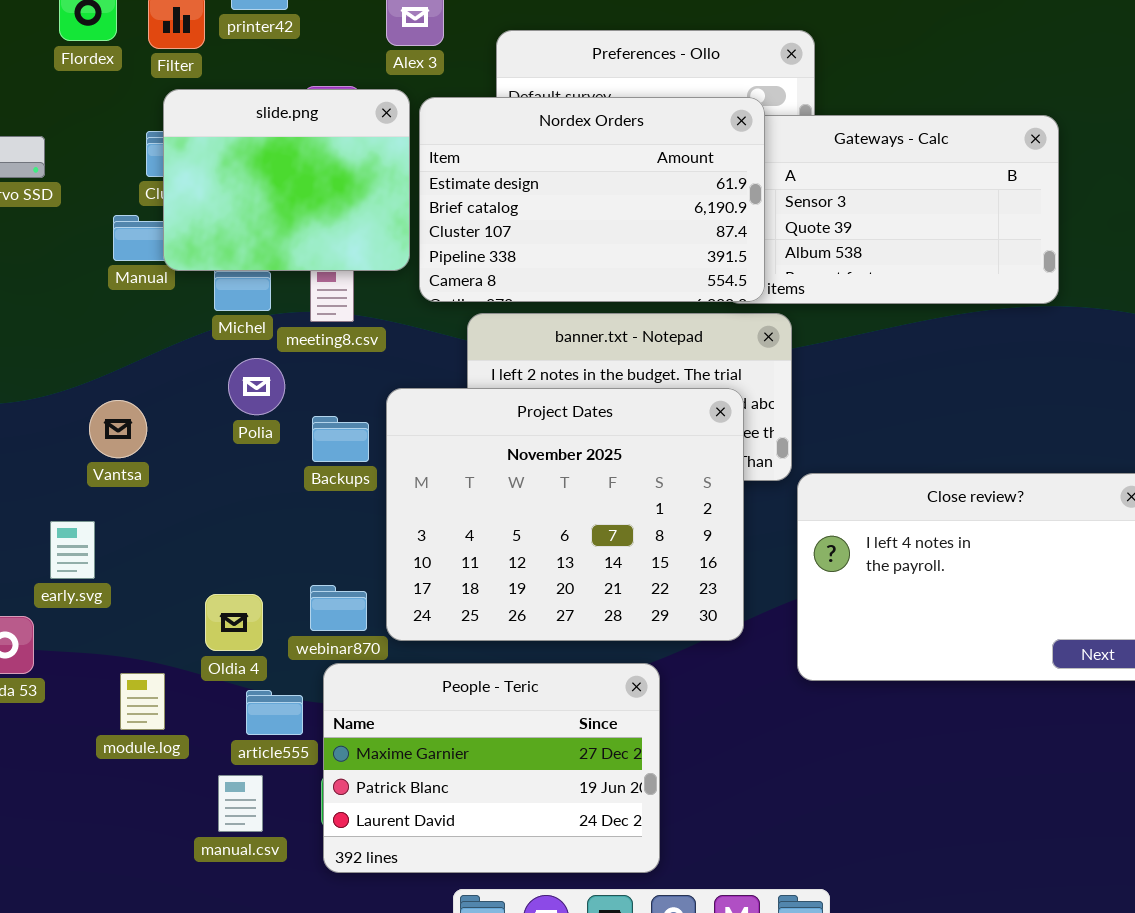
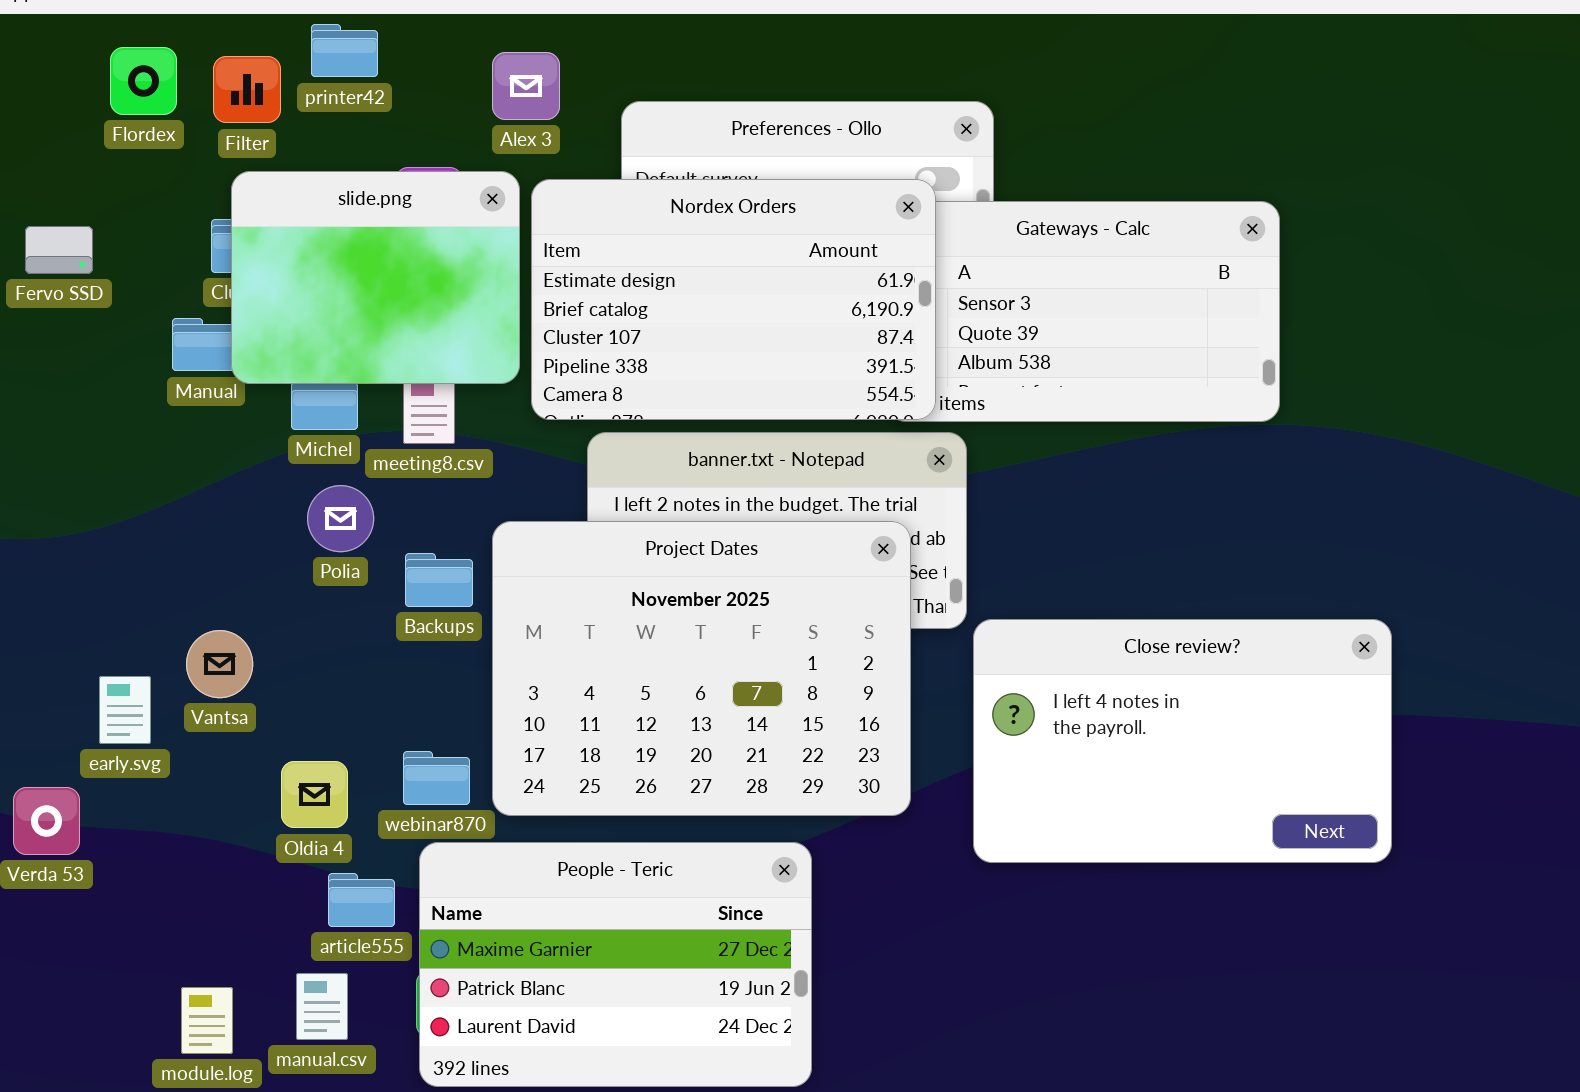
Vantsa: [89,400,147,458] -> [186,630,253,698], moved
module.log: [120,673,165,730] -> [181,987,233,1054], moved

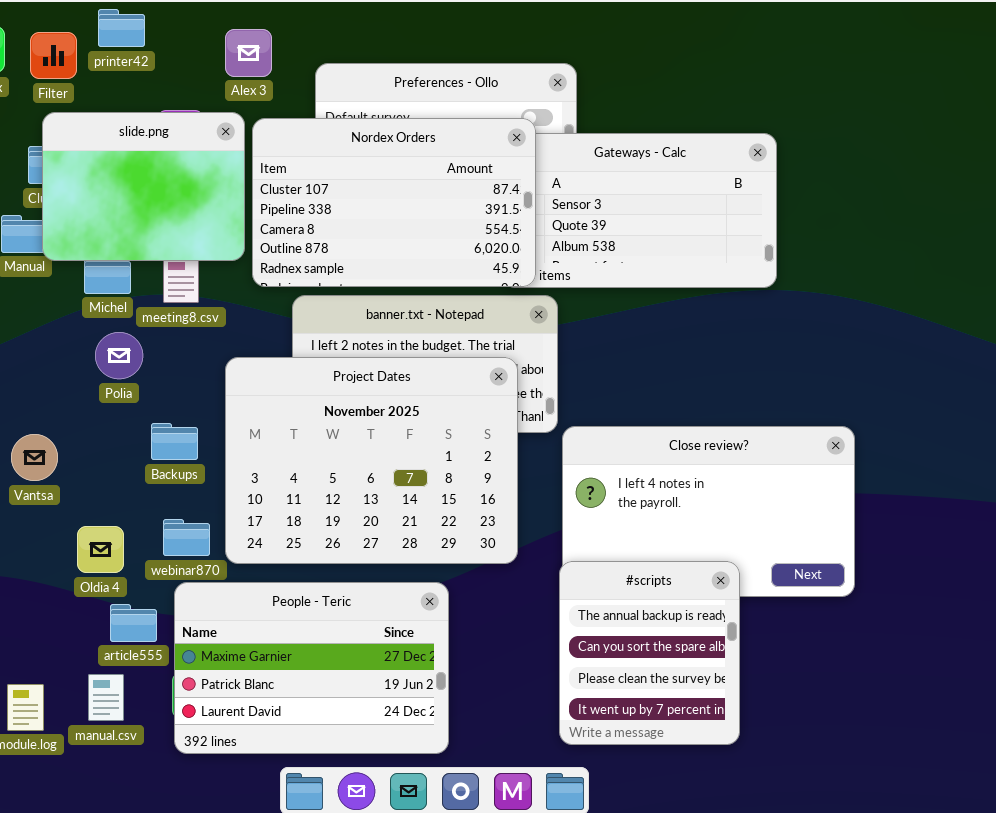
Nordex Orders: [531,179,936,420] -> [252,118,536,287], scrolled down 2 rows
Backups: [405,553,473,607] -> [151,423,198,460], moved
#scripts: none -> [559,561,740,745], opened

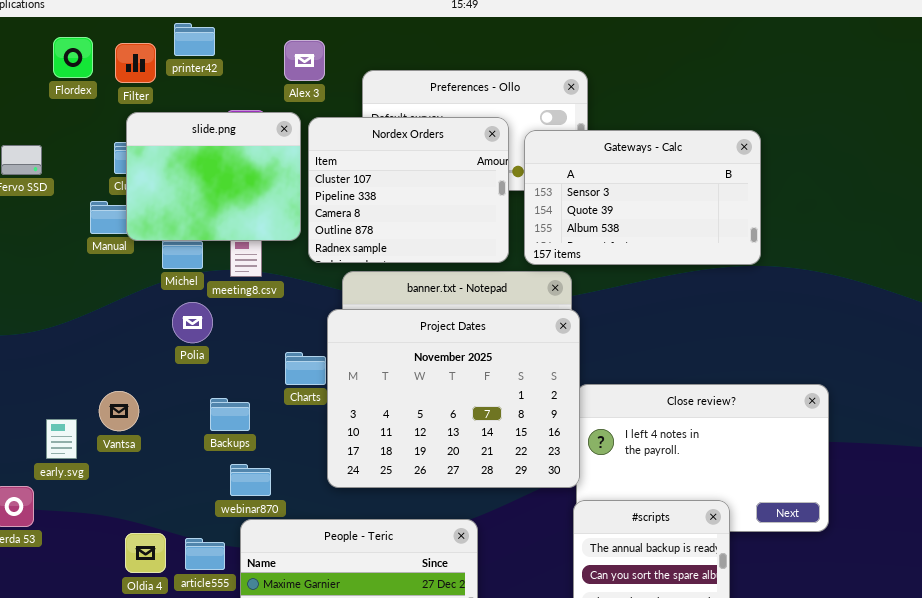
Nordex Orders: [252,118,536,287] -> [308,117,509,263], resized
Project Dates: [225,357,518,564] -> [327,309,580,488], moved
Backups: [151,423,198,460] -> [210,398,250,431], moved
Oldia 4: [77,526,124,573] -> [125,533,166,573], moved

